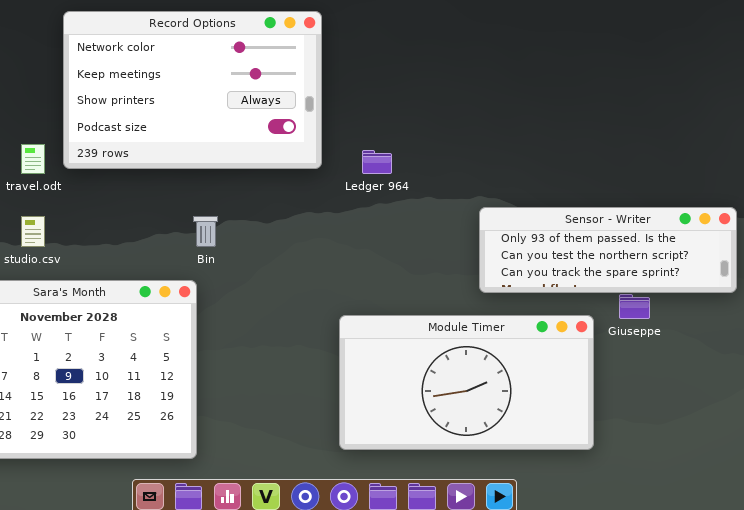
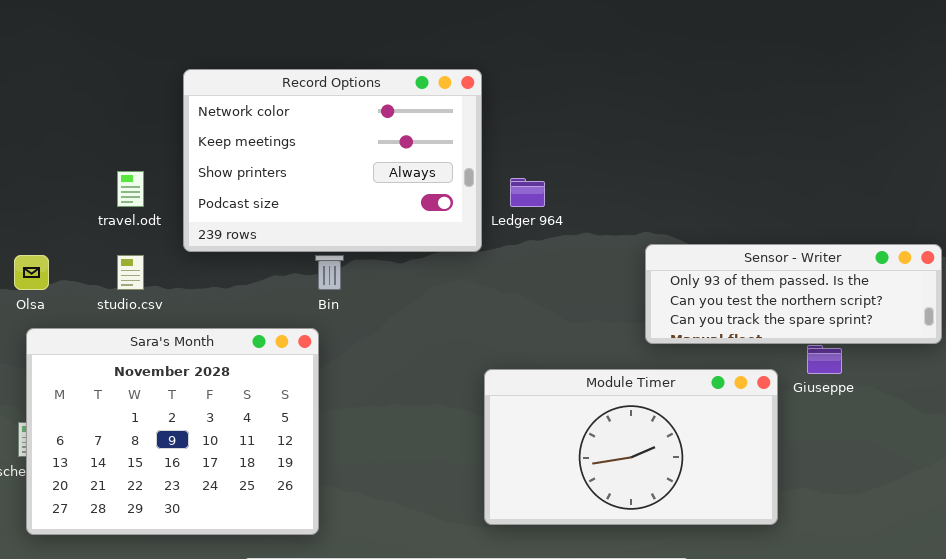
Record Options: [63,11,322,169] -> [183,69,482,252], moved

